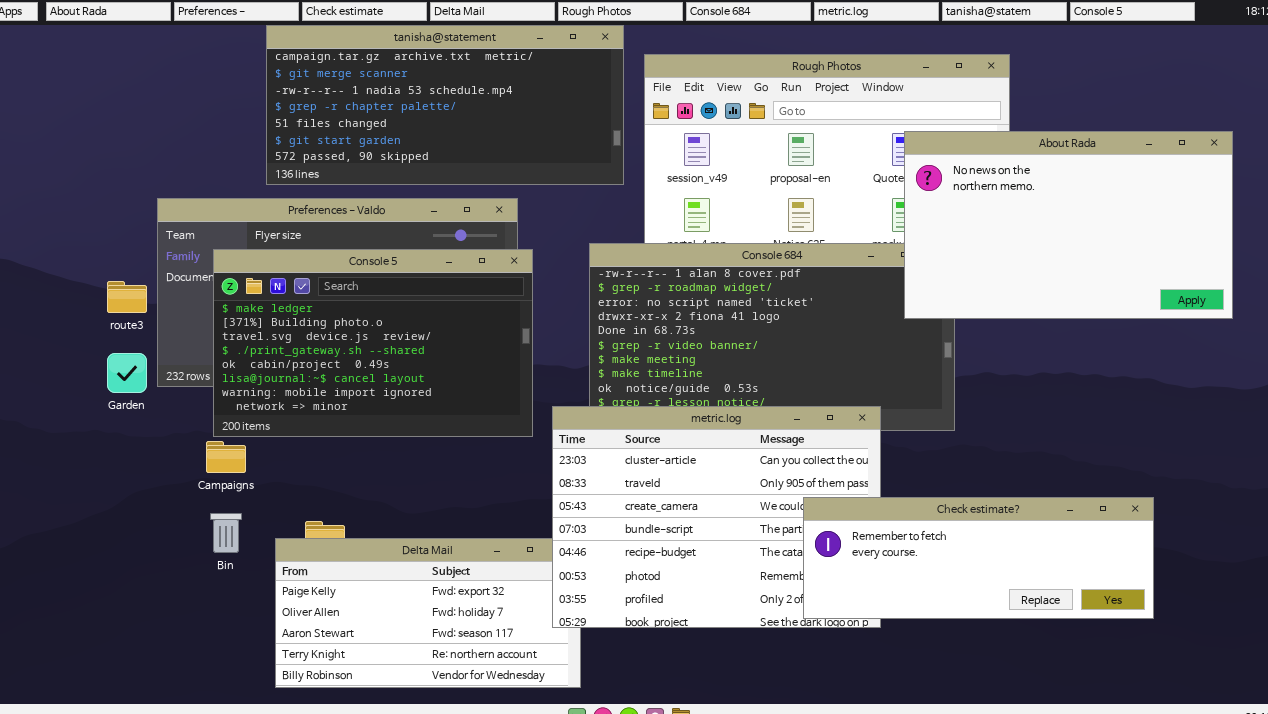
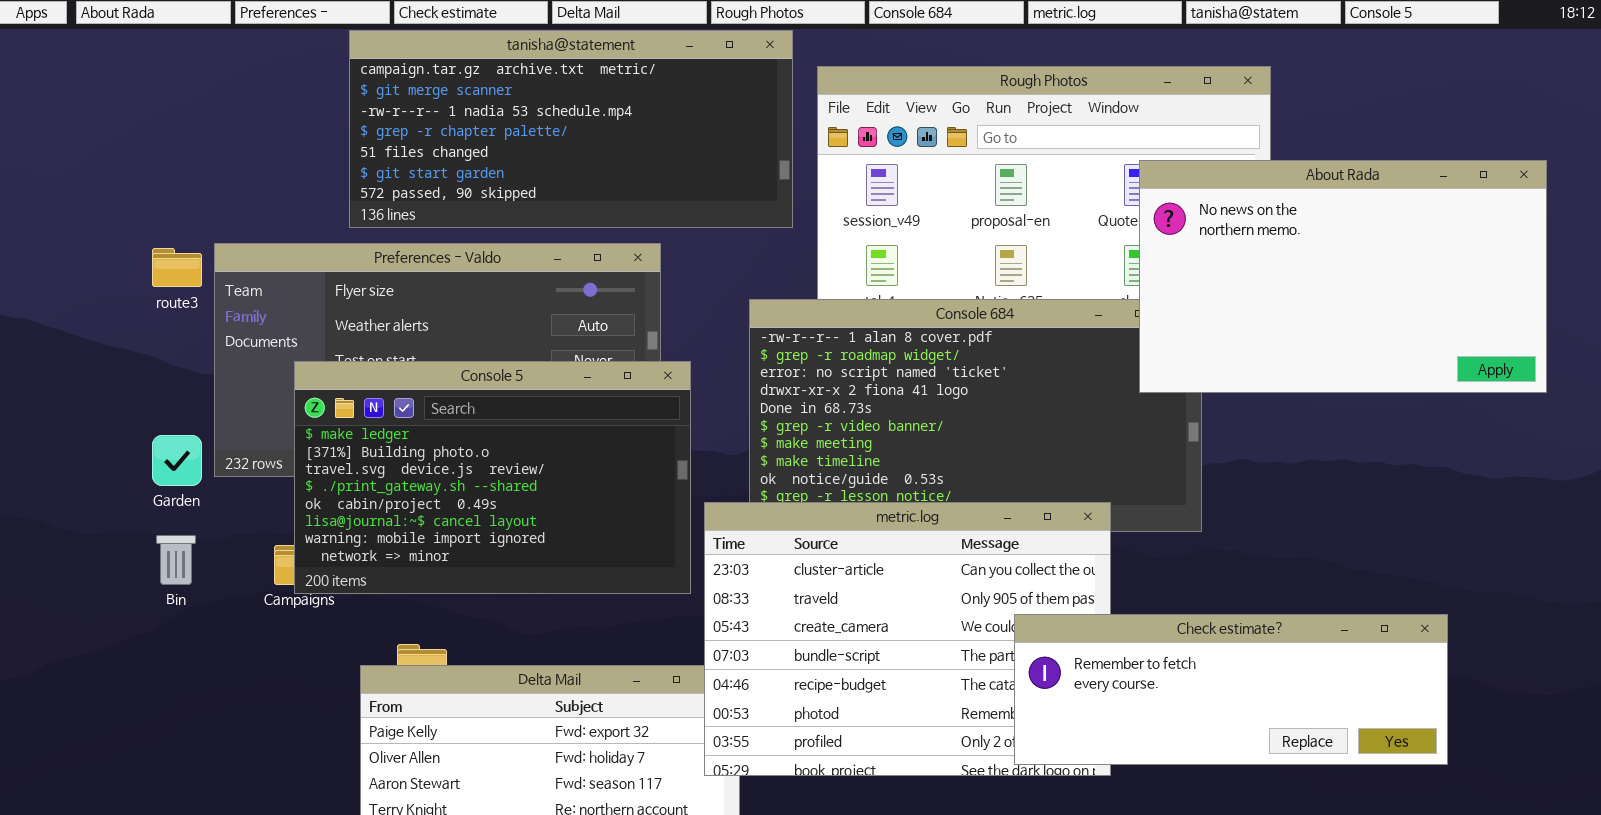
Console 5: [213,249,533,437] -> [294,361,691,594], moved
route3: [107,281,147,313] -> [152,248,202,287], moved
Bin: [210,513,242,553] -> [156,535,196,585], moved

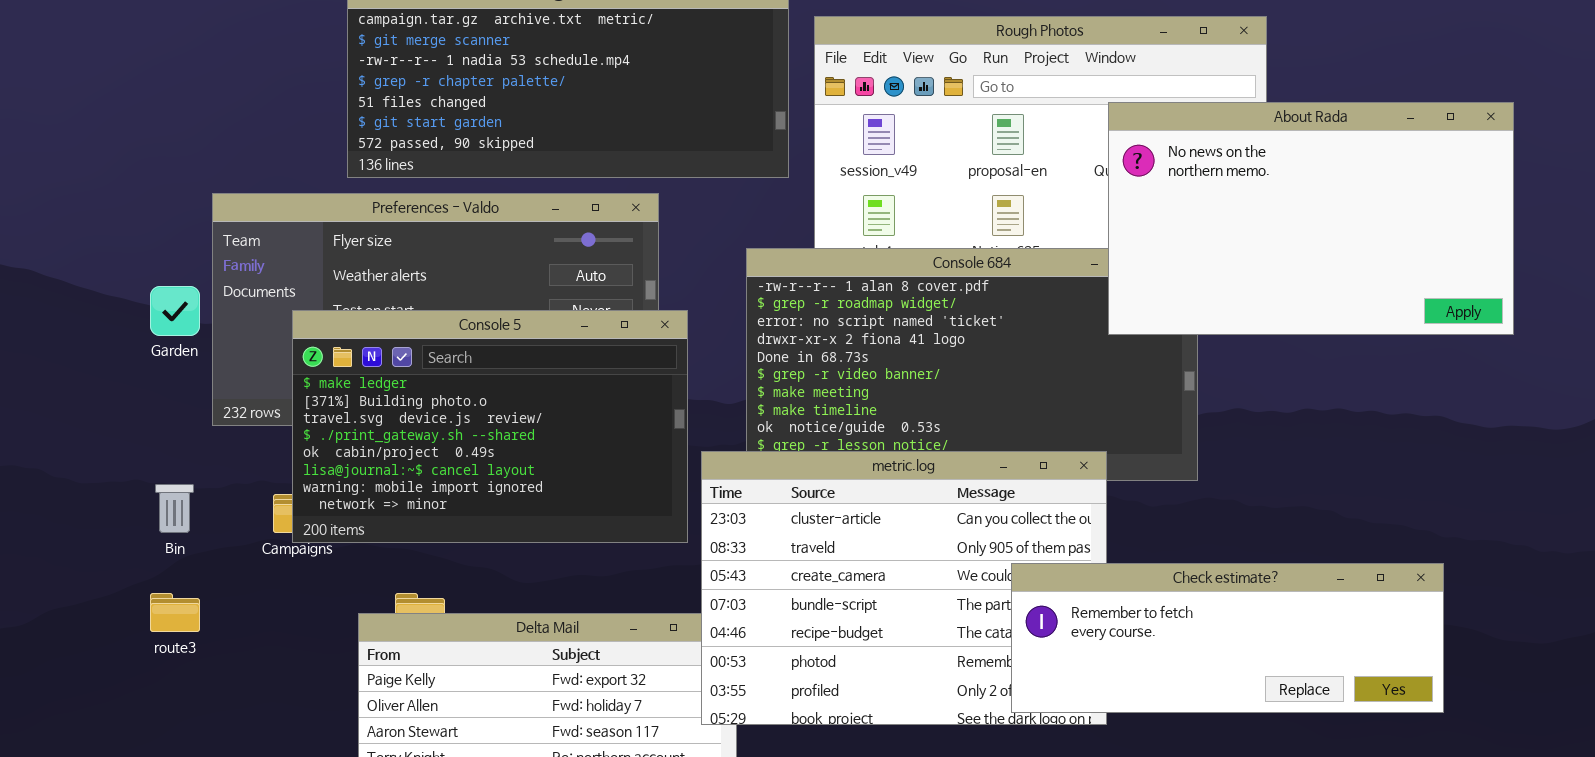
About Rada: [1139,160,1547,393] -> [1108,102,1514,335], moved
route3: [152,248,202,287] -> [150,593,200,632], moved
Garden: [152,435,202,486] -> [150,286,200,336], moved

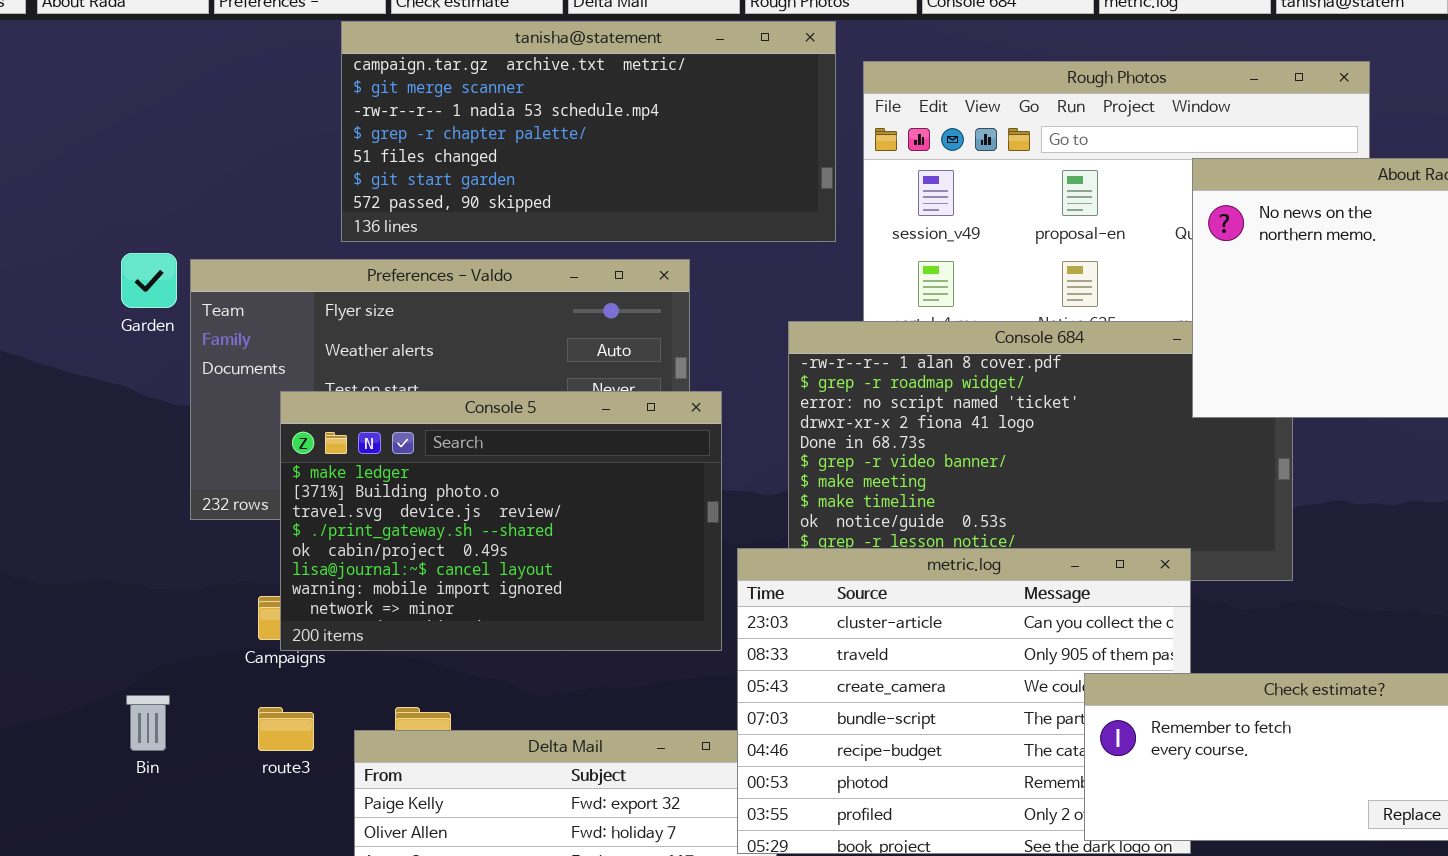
Garden: [150,286,200,336] -> [121,253,177,308], moved
Bin: [155,484,194,533] -> [126,695,170,751], moved
route3: [150,593,200,632] -> [258,707,314,751], moved

